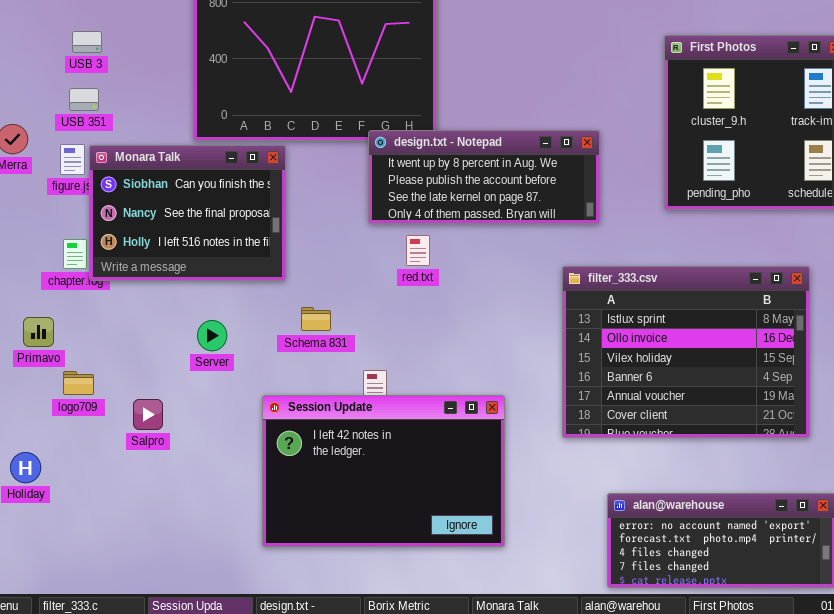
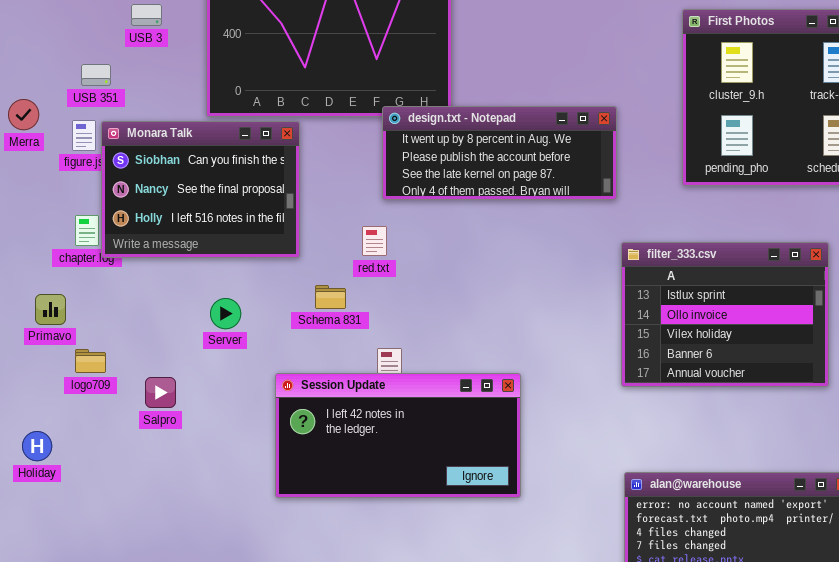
USB 3: [72,31,102,53] -> [131,4,162,26], moved
red.txt: [406,235,430,266] -> [362,226,387,256], moved
filter_333.csv: [562,266,810,438] -> [621,242,829,387], resized
Session Update: [262,395,505,547] -> [275,373,521,498], resized

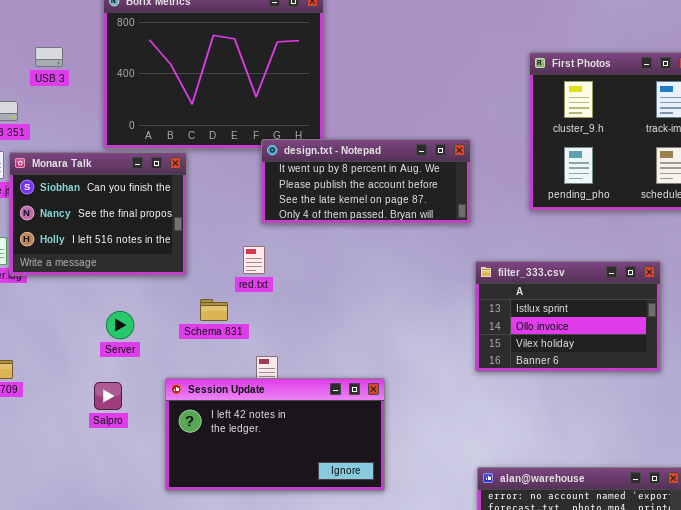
filter_333.csv: [621,242,829,387] -> [475,261,661,372], resized
Salpro: [145,377,176,408] -> [94,382,122,410], moved

